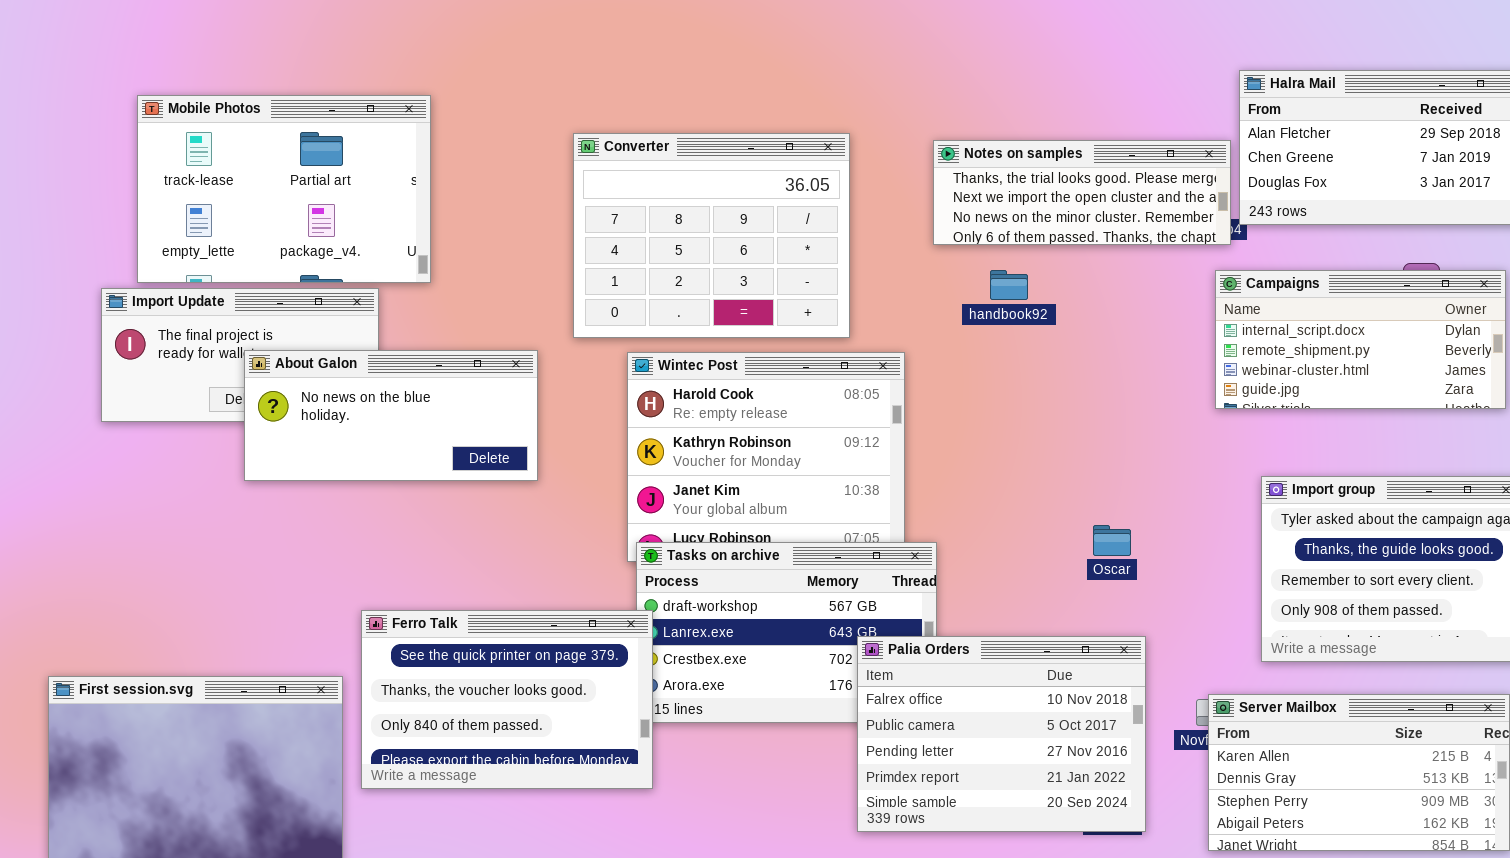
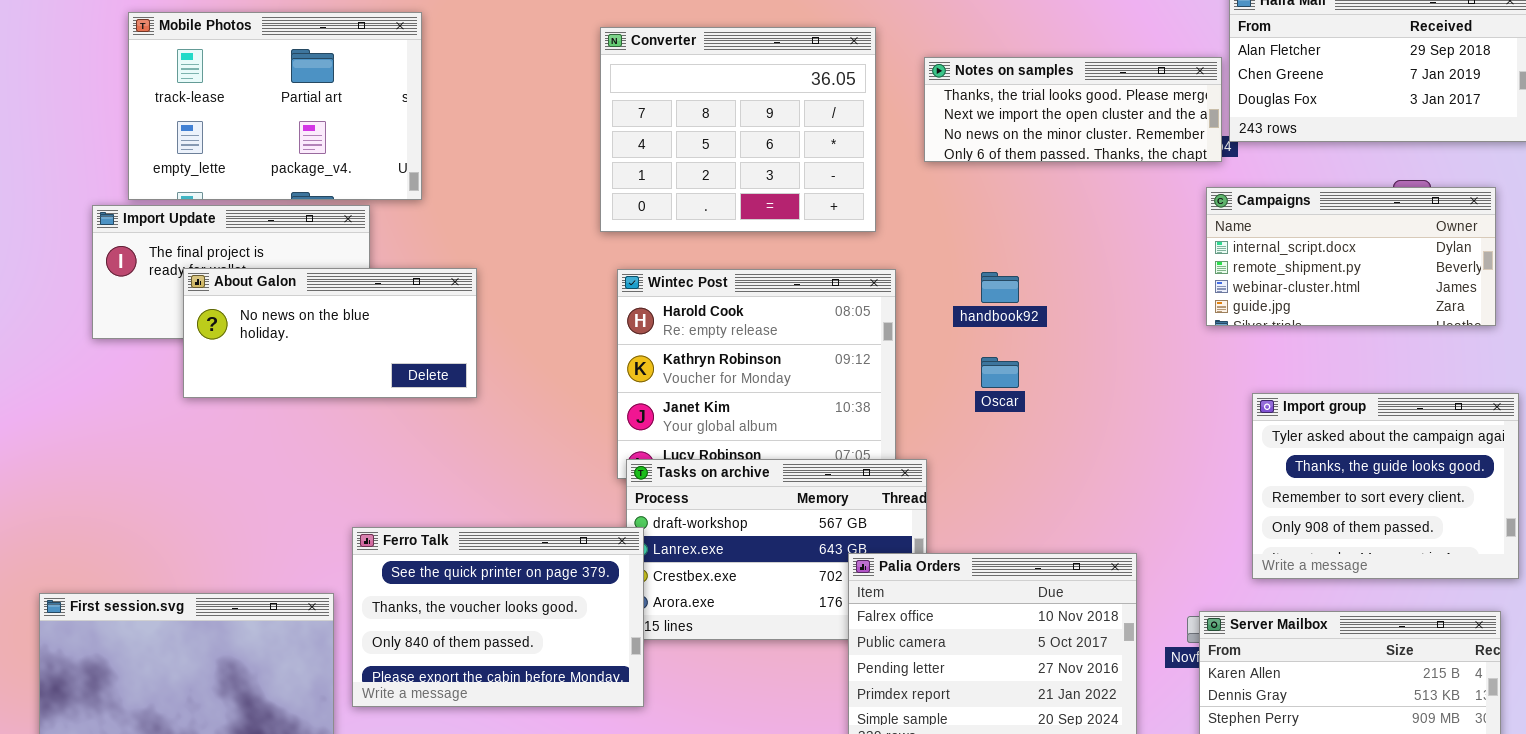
Converter: [573,133,850,338] -> [600,27,876,232], moved
handbook92: [990,270,1028,300] -> [981,272,1019,303], moved
About Galon: [244,350,538,481] -> [183,268,477,398], moved
Oscar: [1093,525,1131,556] -> [981,357,1019,388], moved

